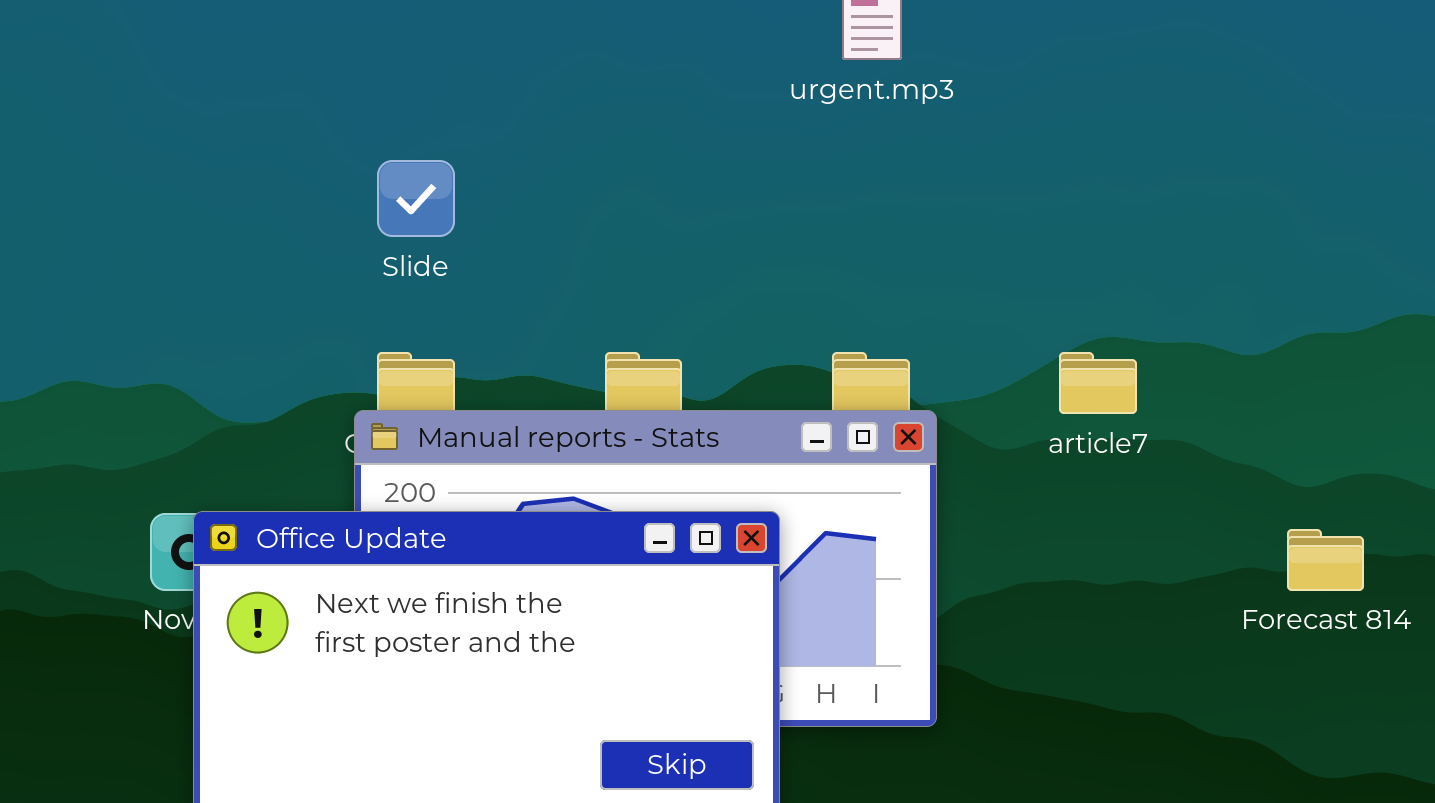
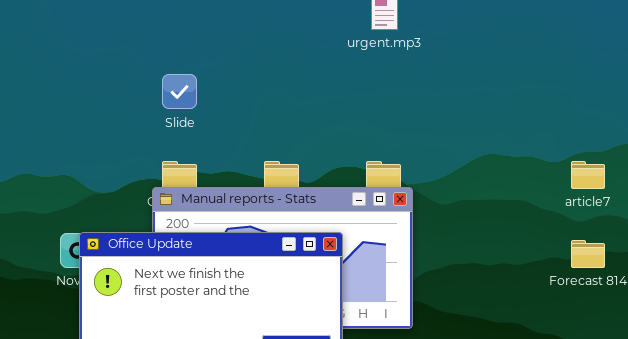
article7: [1059,352,1137,414] -> [571,161,605,189], moved

